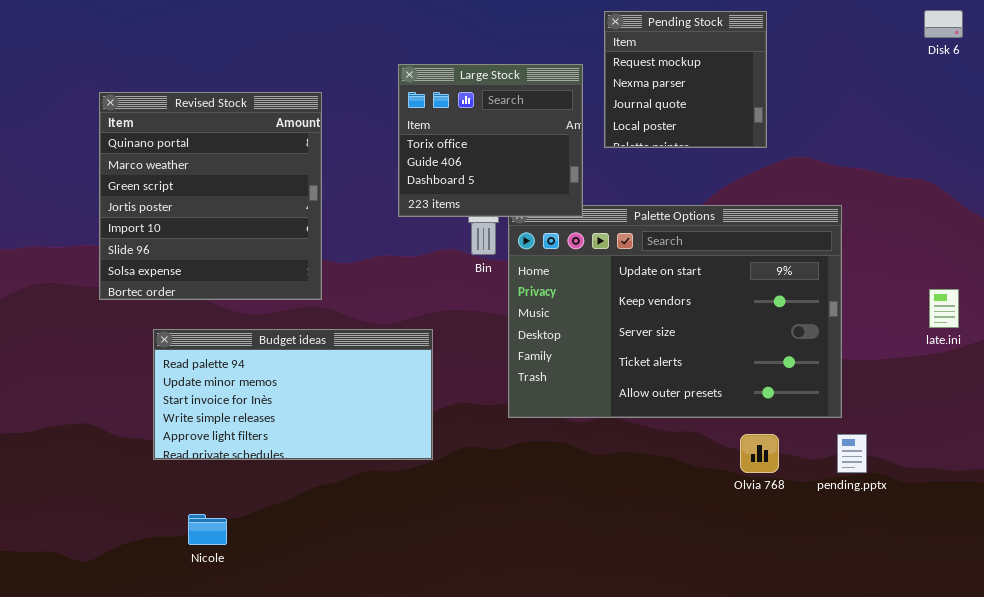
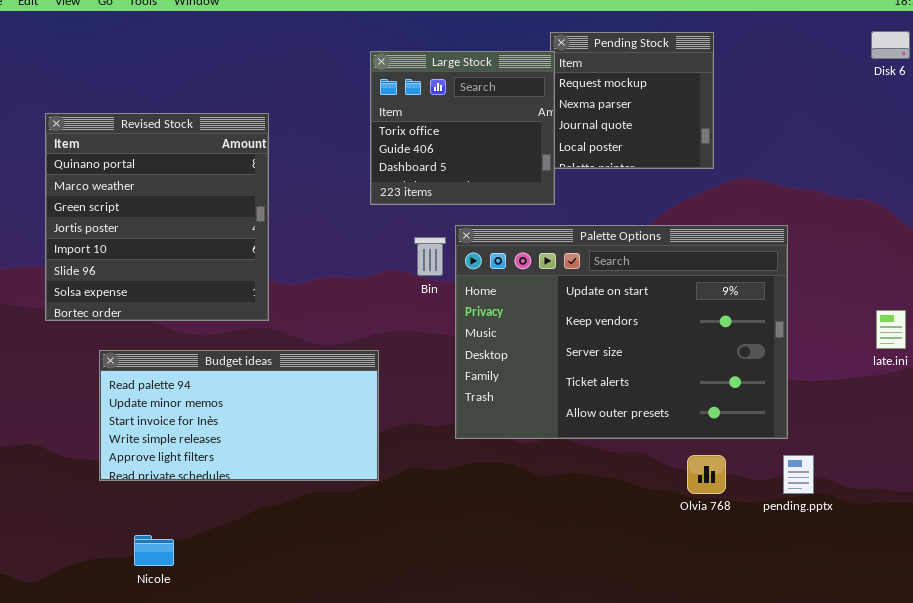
Large Stock: [398,64,583,217] -> [370,51,555,205], moved

